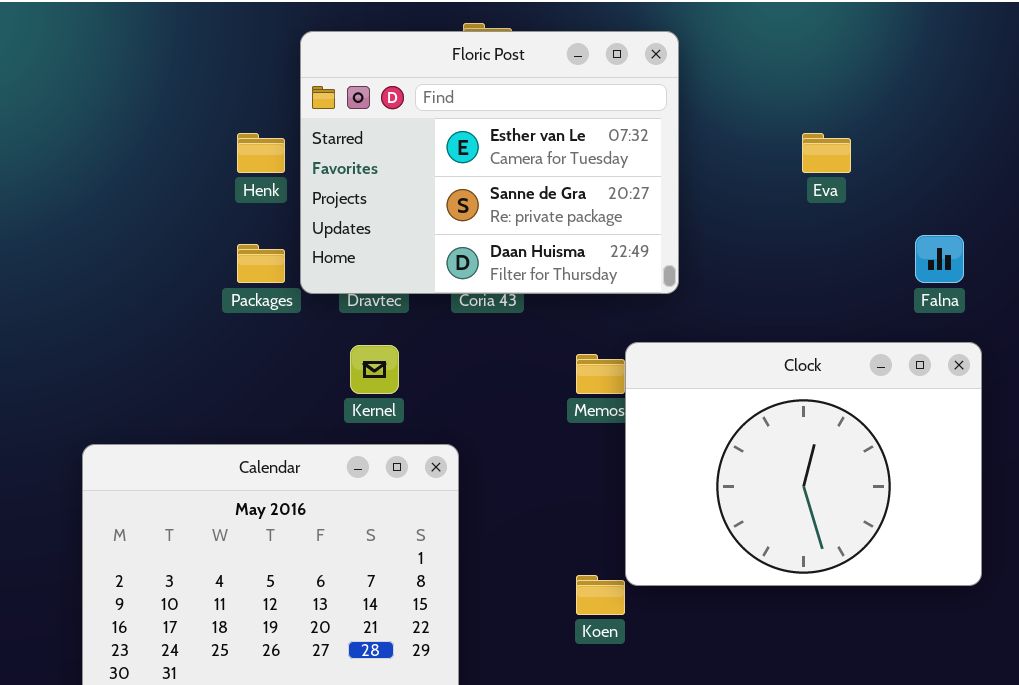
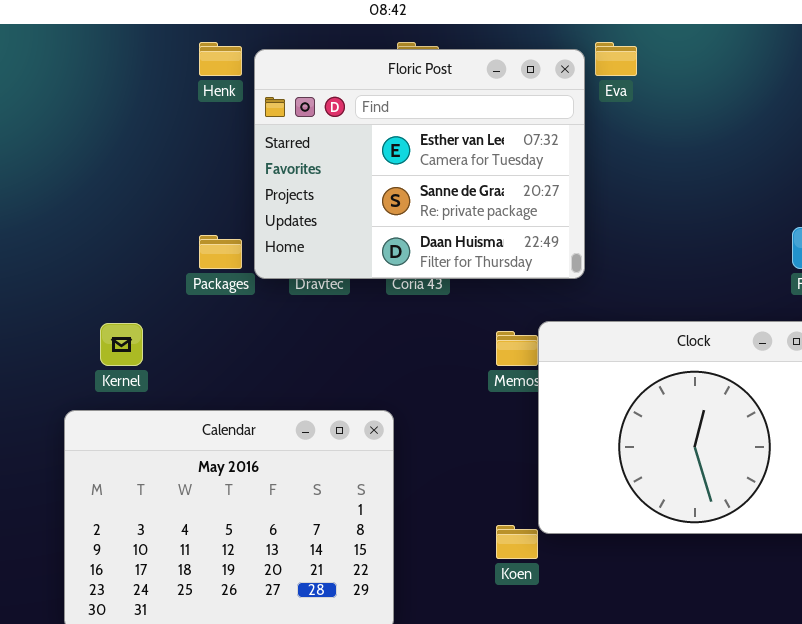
Henk: [237,133,285,173] -> [199,42,242,76], moved
Eva: [802,133,851,173] -> [595,42,637,76], moved
Kernel: [350,345,399,394] -> [100,323,143,366], moved

